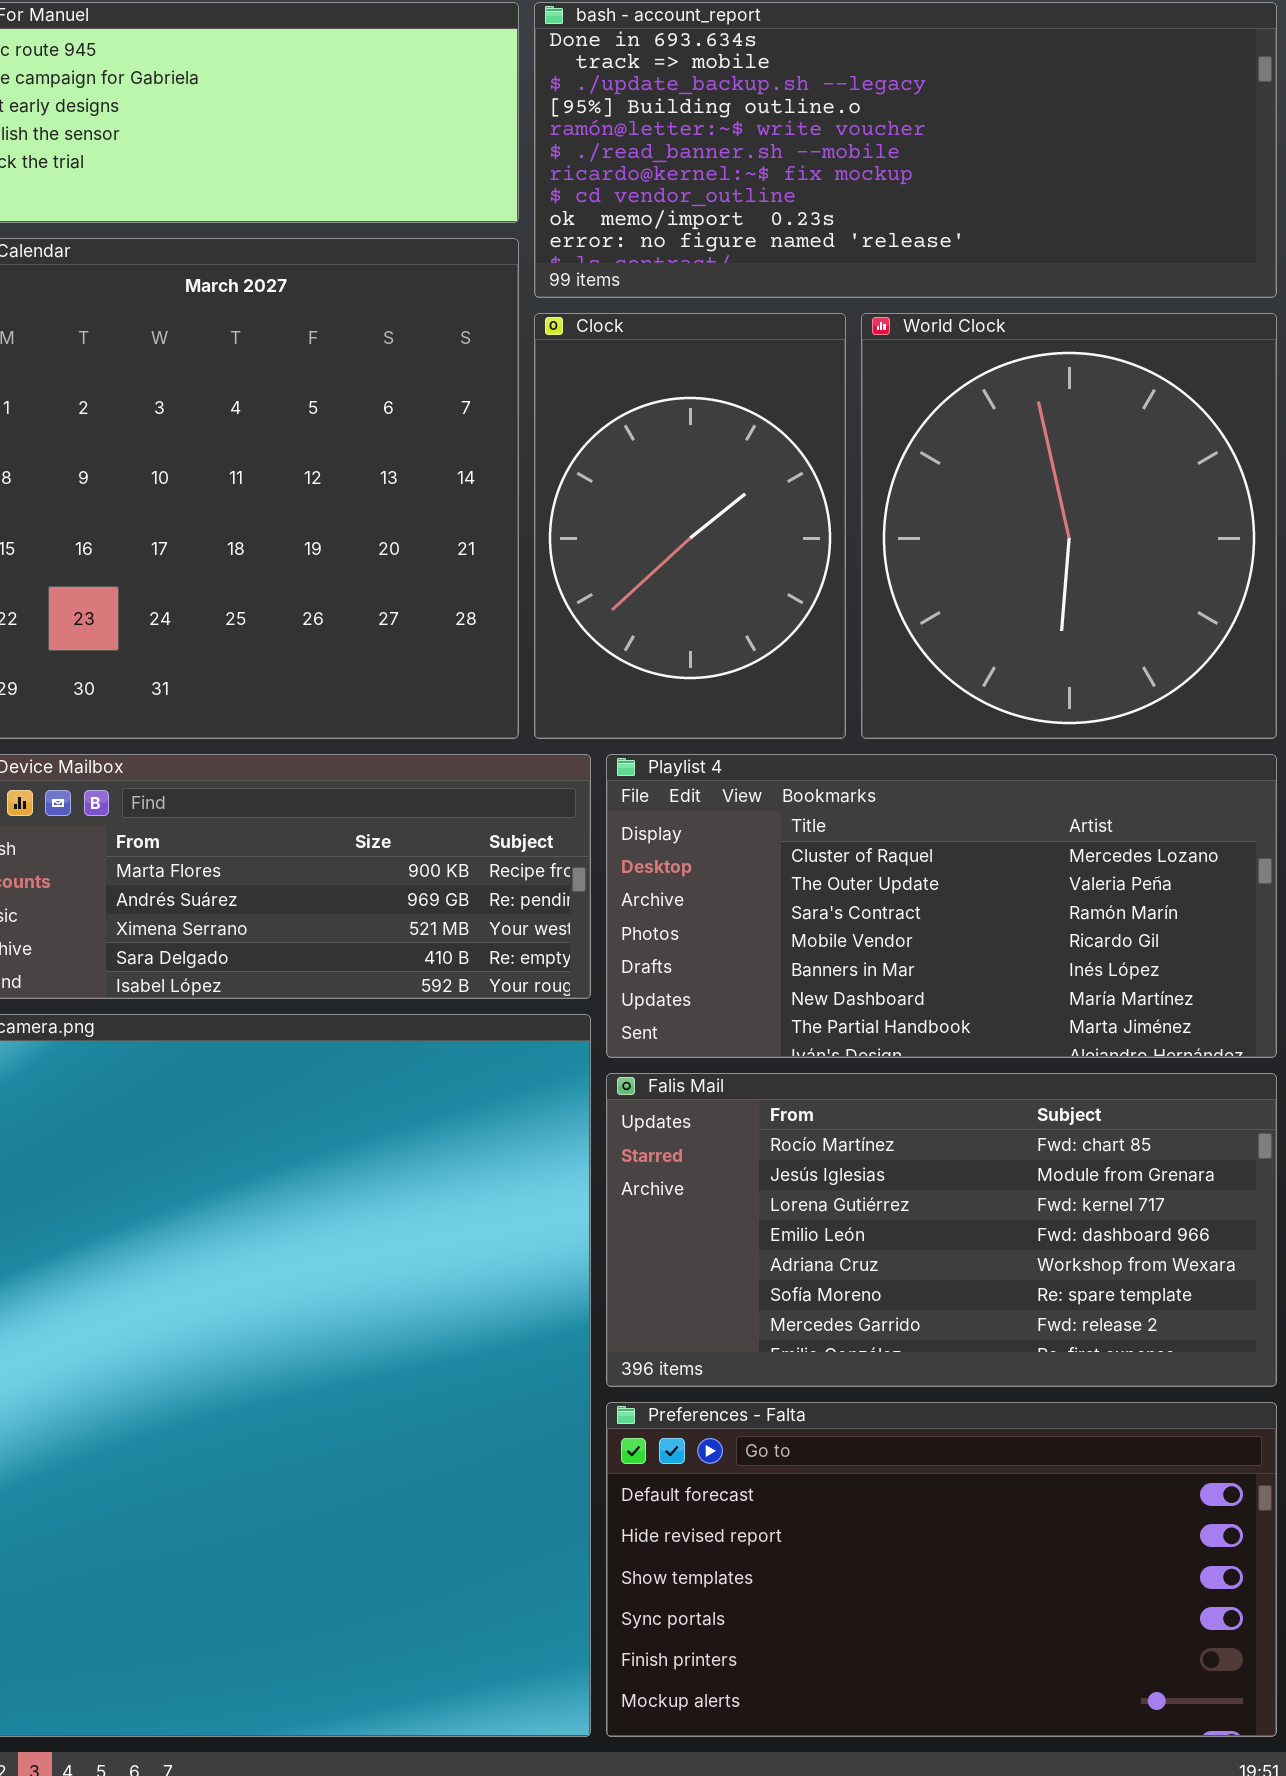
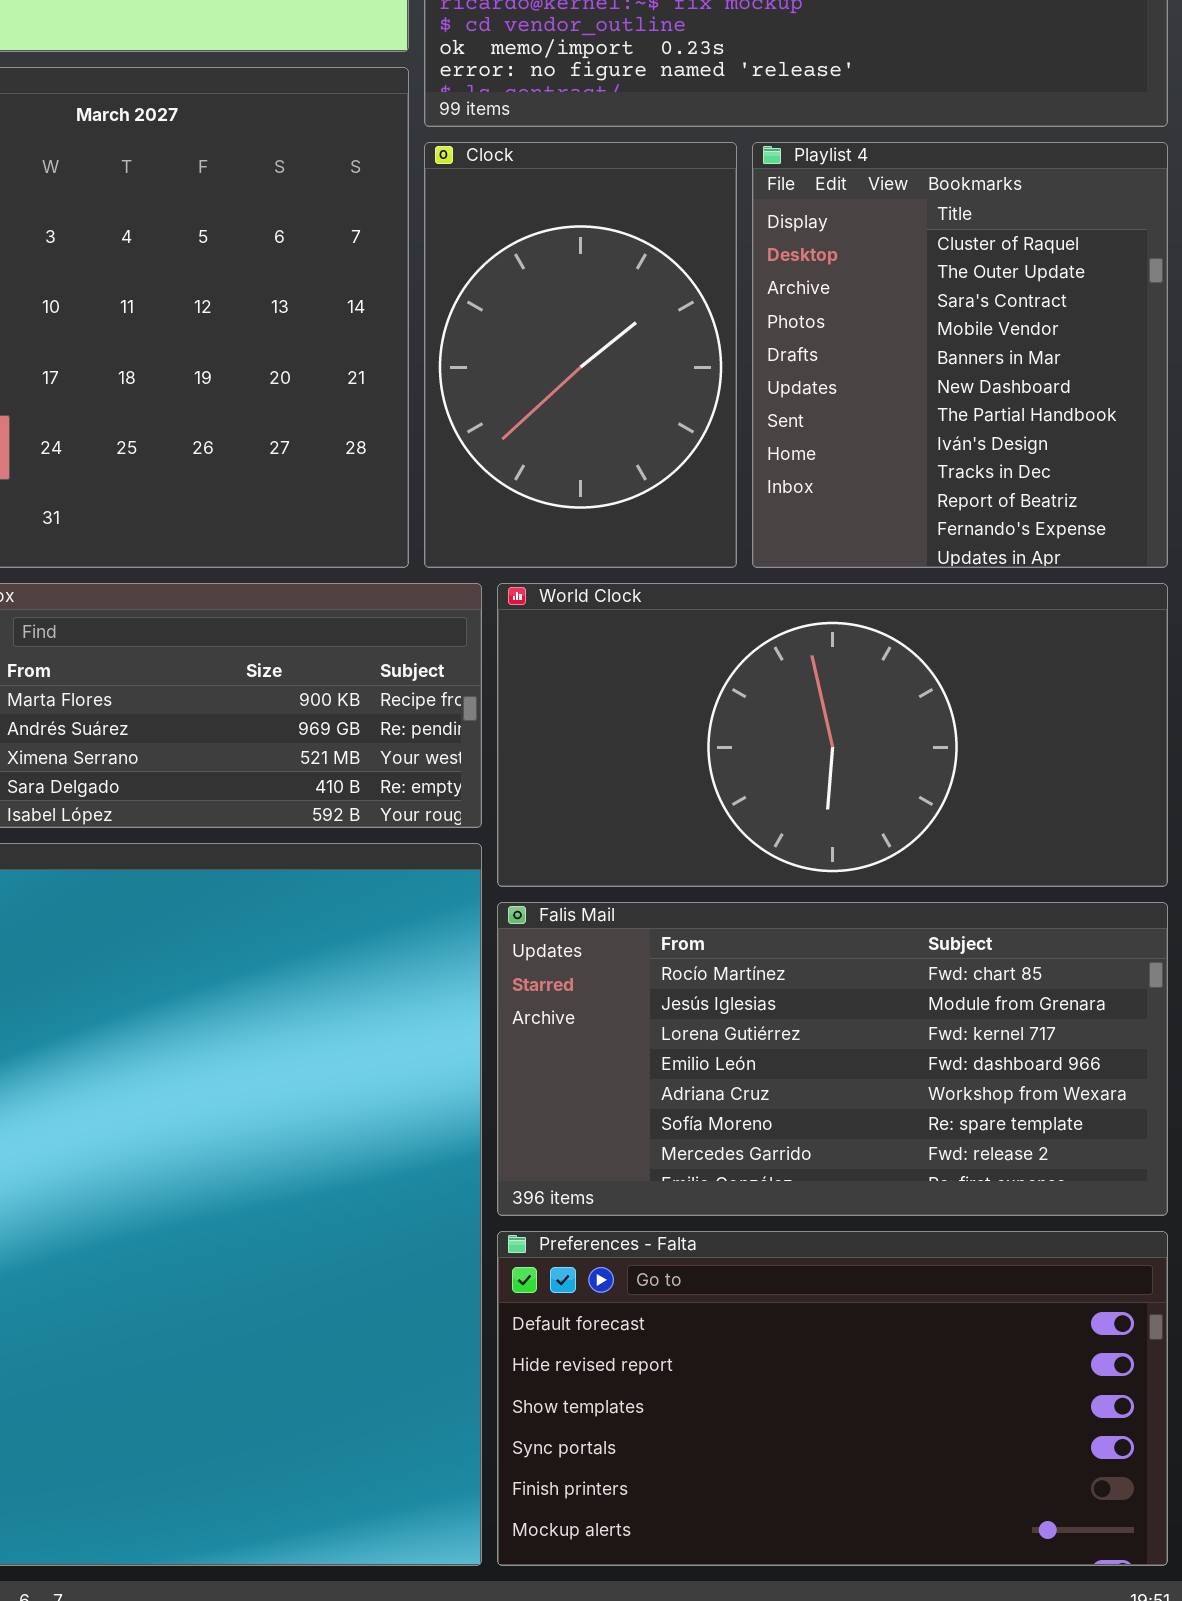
World Clock: [861,313,1277,739] -> [497,583,1168,887], moved, resized
Playlist 4: [606,754,1277,1058] -> [752,142,1168,568], moved, resized

